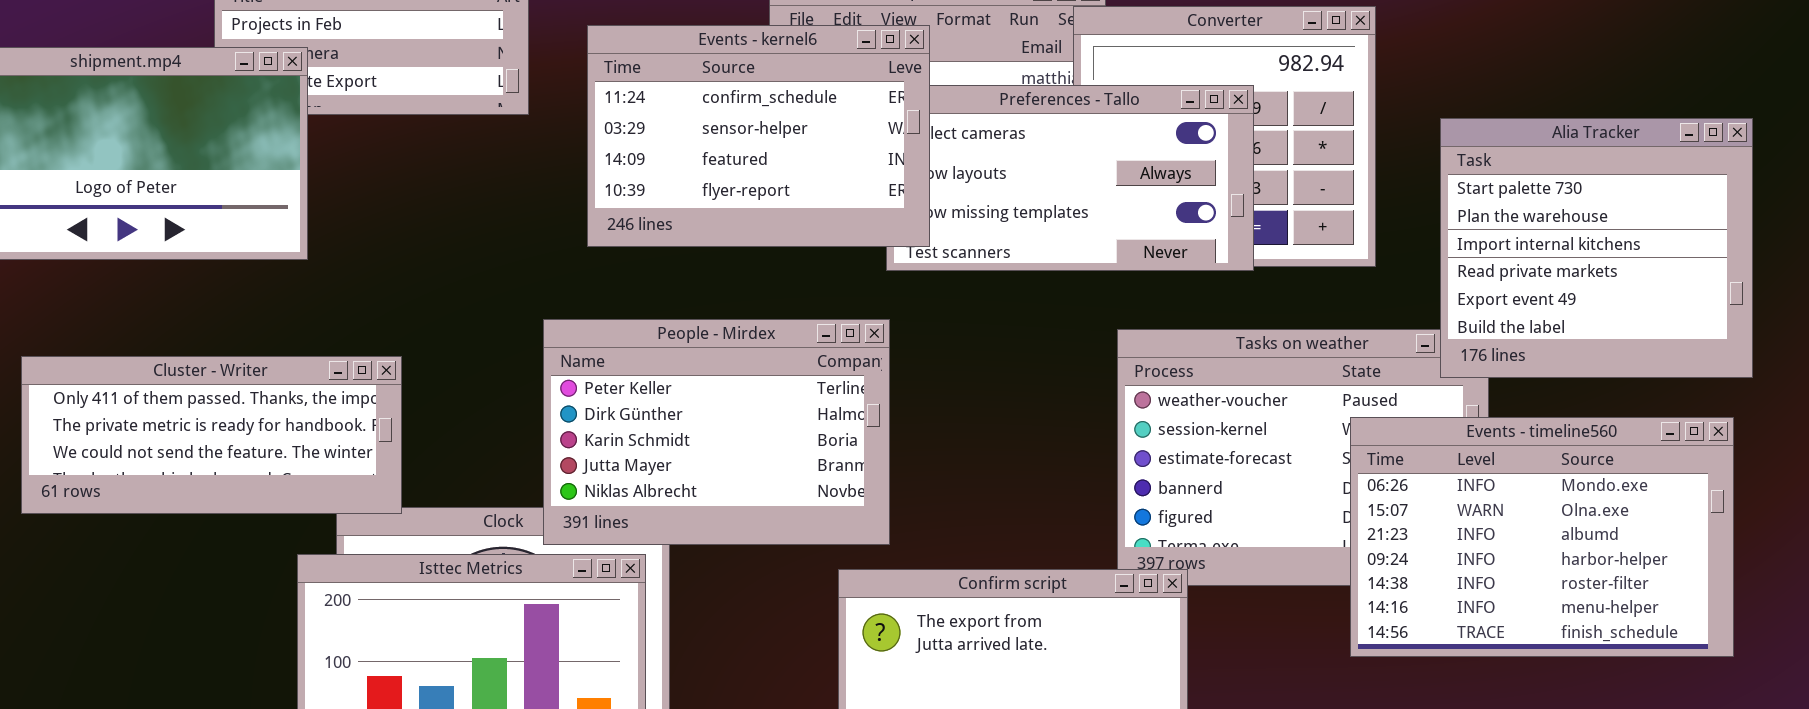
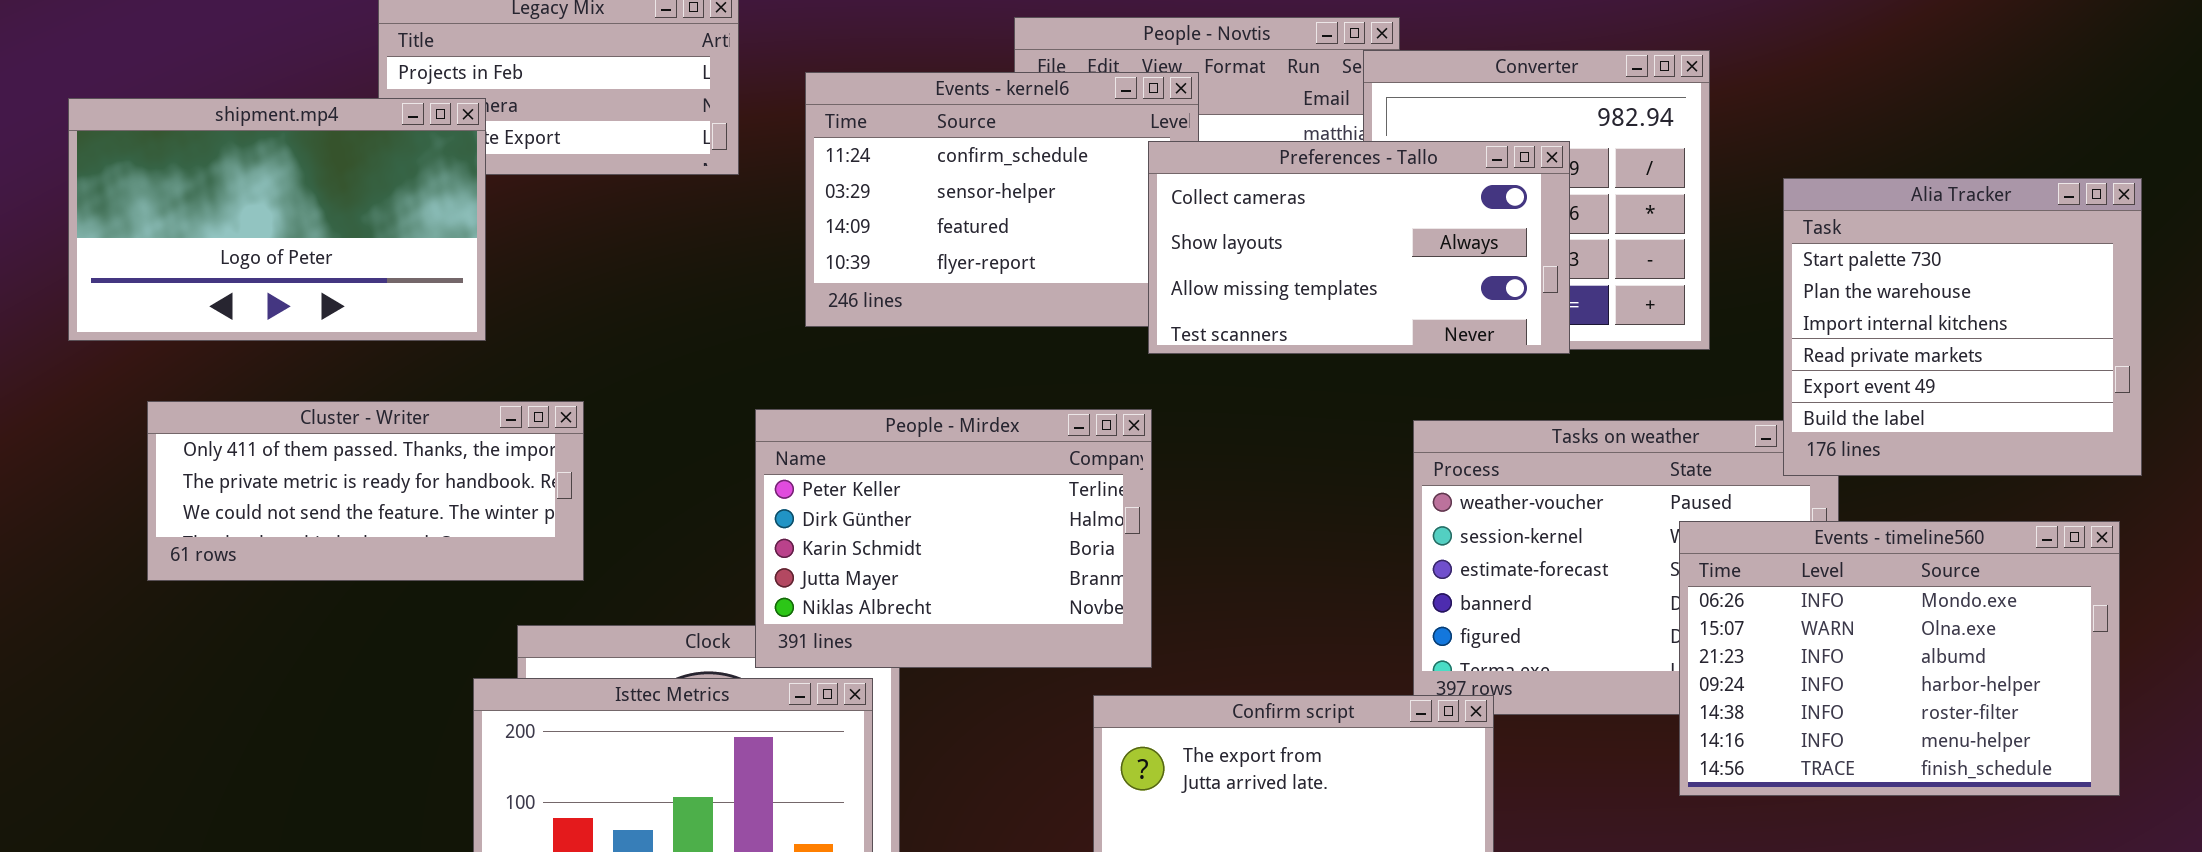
Preferences - Tallo: [886,85,1254,271] -> [1148,141,1570,354], raised
Cluster - Writer: [21,356,402,514] -> [147,401,584,581], moved

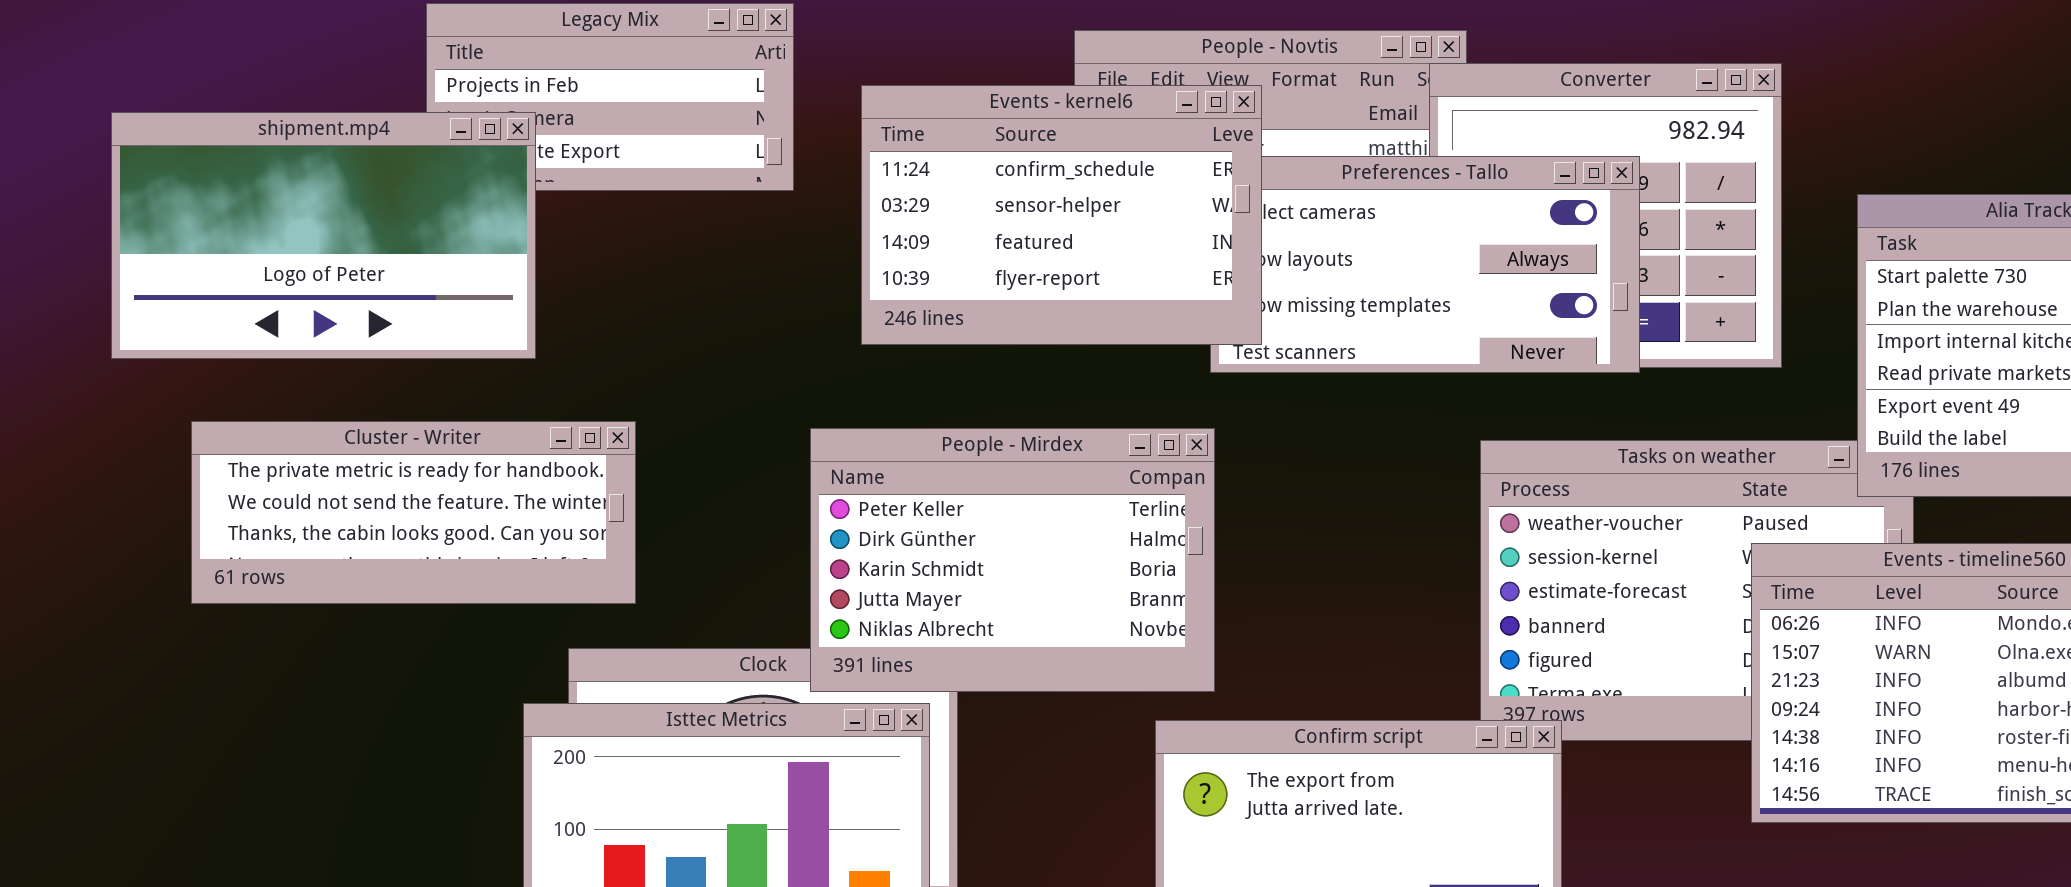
Events - kernel6: [805,72,1199,327] -> [861,85,1262,345], raised
Cluster - Writer: [147,401,584,581] -> [191,421,636,604], scrolled down 1 row

